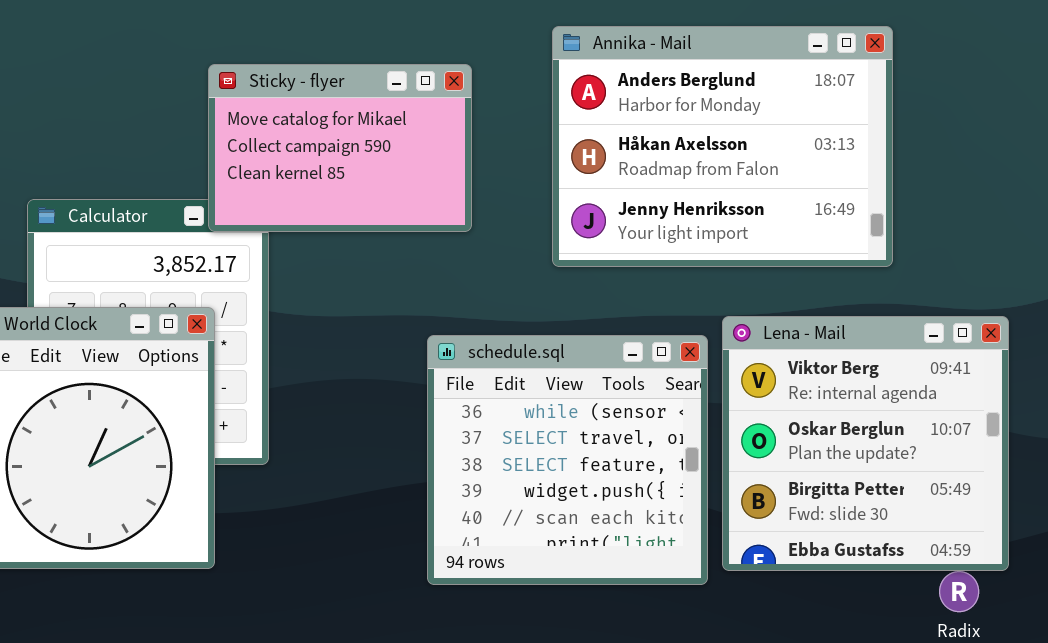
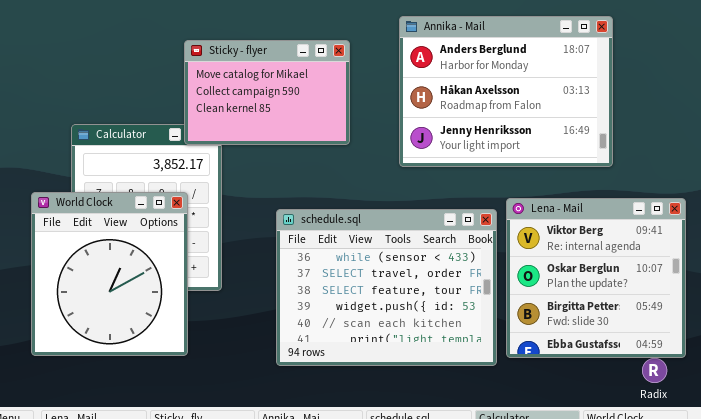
schedule.sql: [427,335,708,585] -> [276,209,497,366], resized

